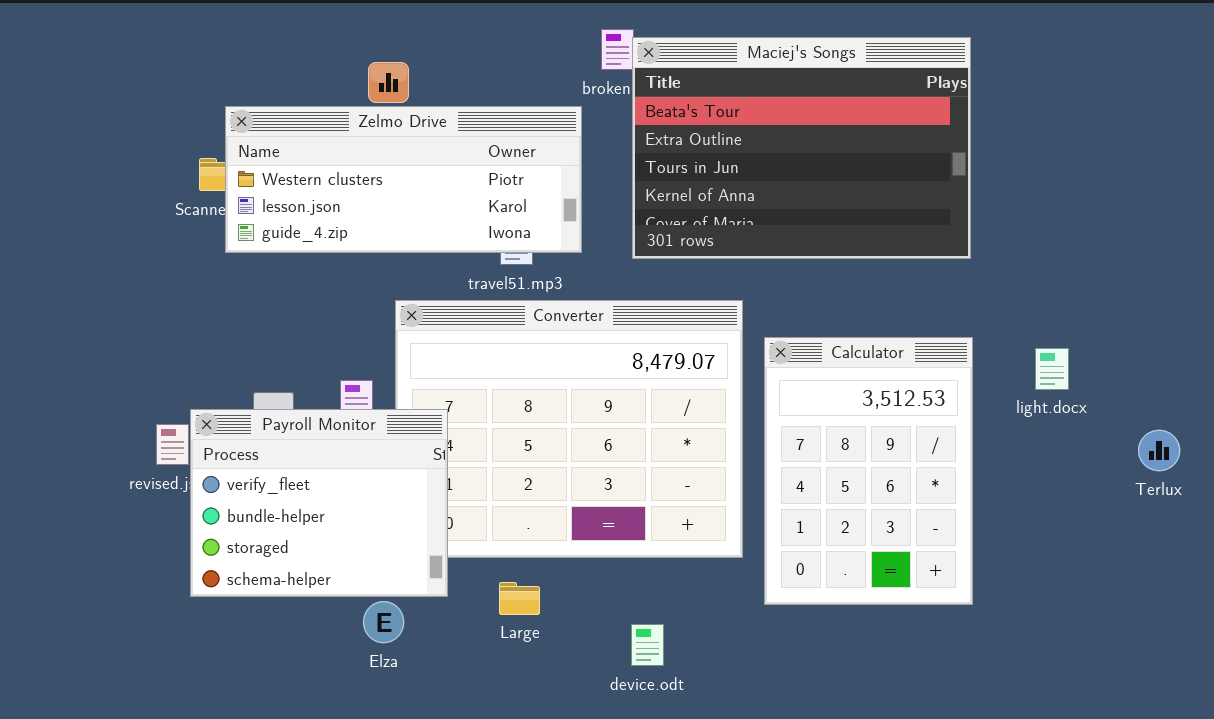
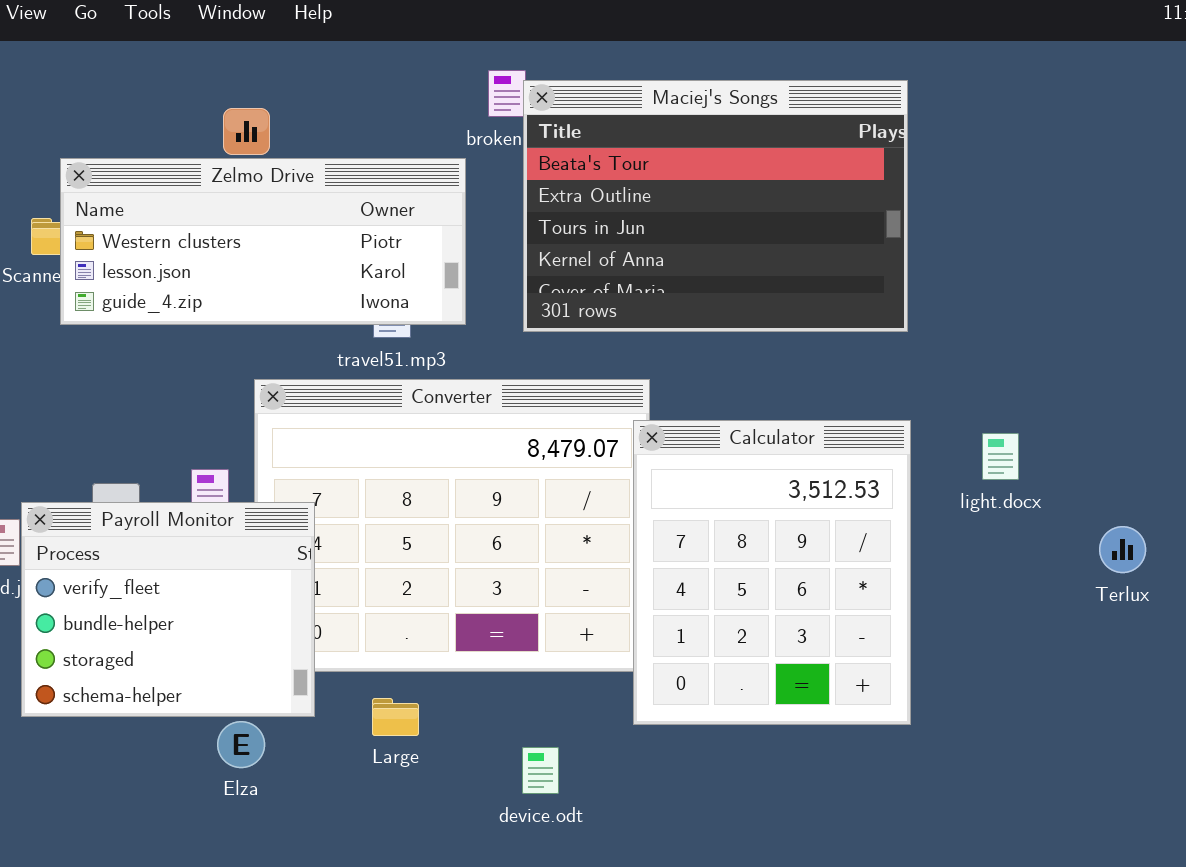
Calculator: [764,337,973,605] -> [633,420,911,725], resized

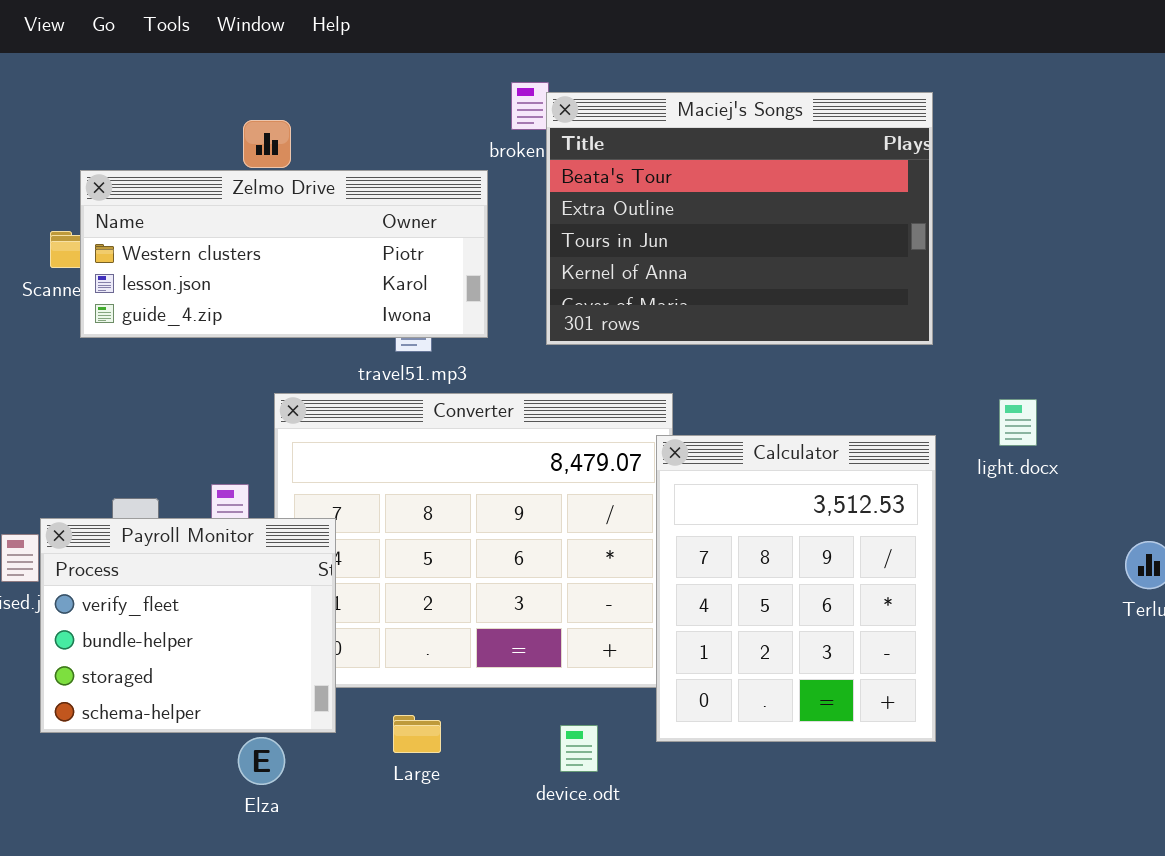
light.docx: [982,433,1019,480] -> [999,399,1037,446], moved
device.odt: [522,747,559,794] -> [560,725,598,772], moved

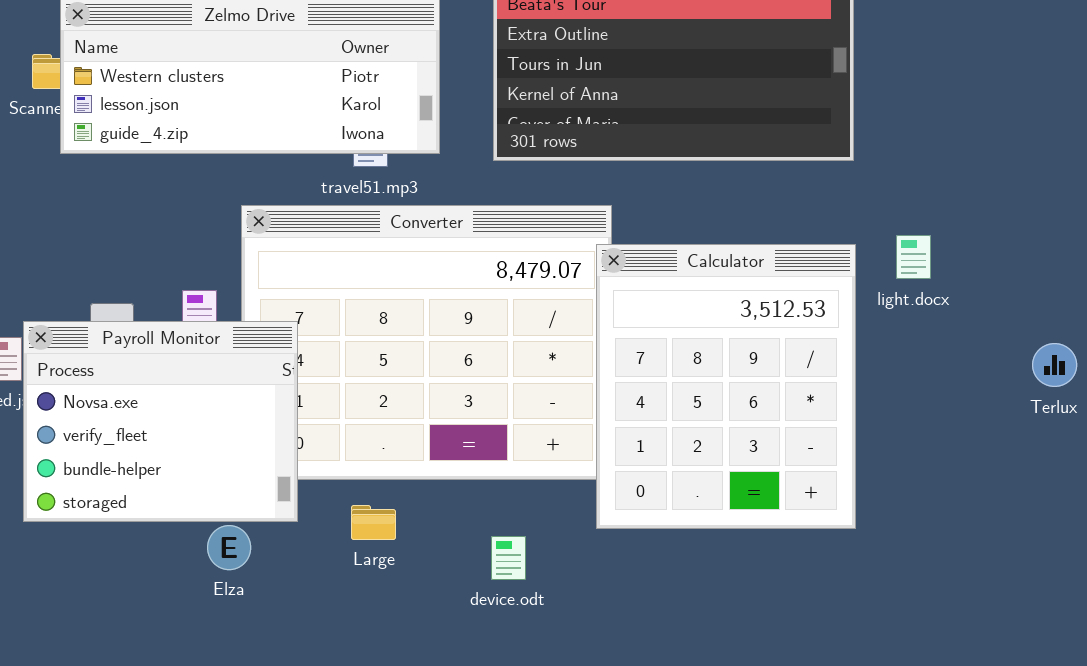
light.docx: [999,399,1037,446] -> [896,235,931,279], moved
Payroll Monitor: [40,518,336,733] -> [23,321,298,522], scrolled up 1 row
device.odt: [560,725,598,772] -> [491,536,526,580], moved

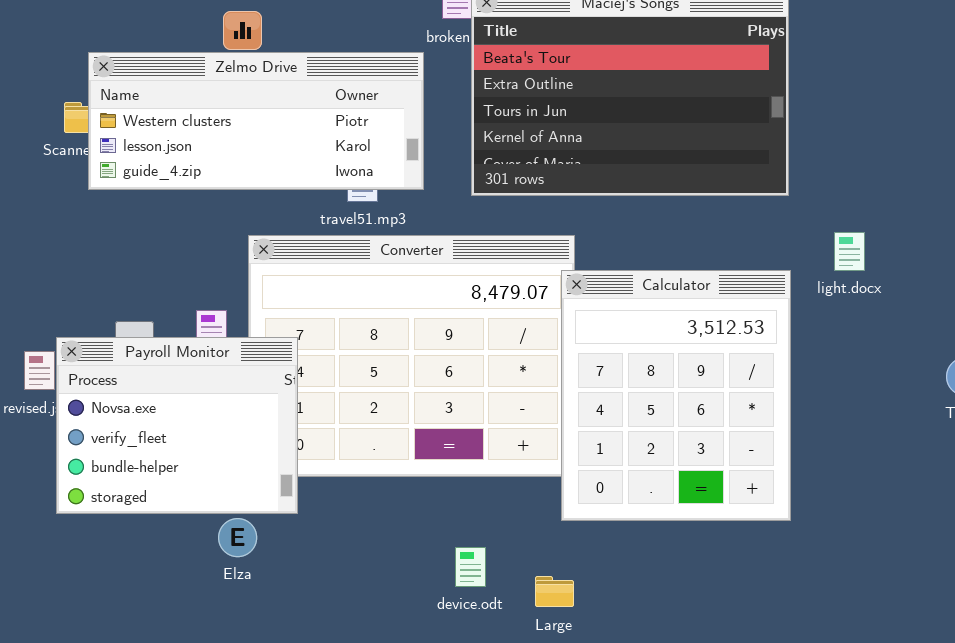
light.docx: [896,235,931,279] -> [834,232,865,271], moved
Large: [351,505,396,540] -> [535,576,574,607], moved
device.odt: [491,536,526,580] -> [455,547,486,587], moved

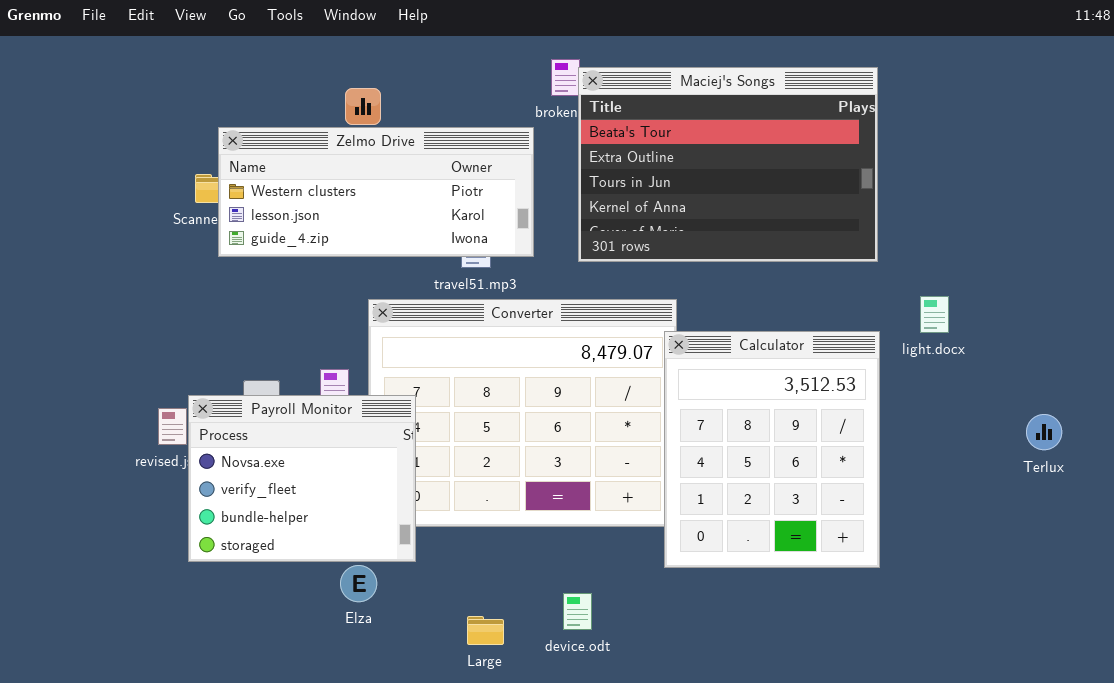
Large: [535,576,574,607] -> [467,616,504,645], moved

